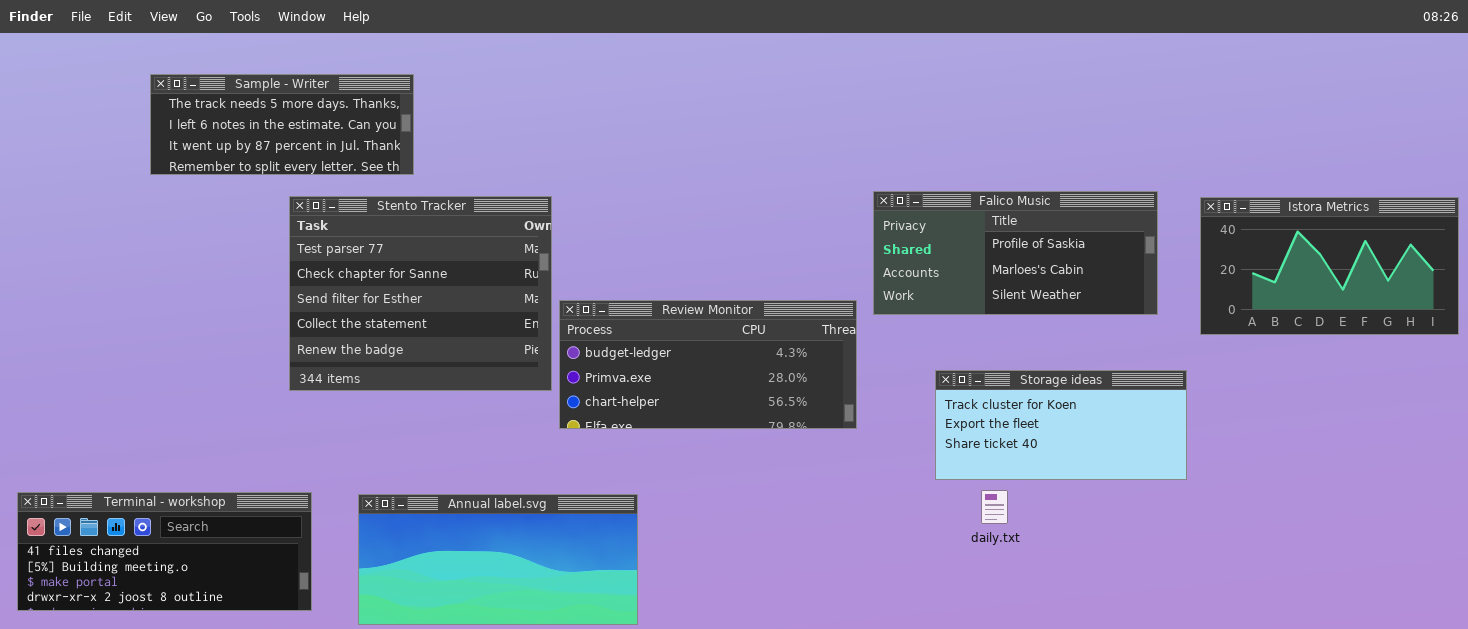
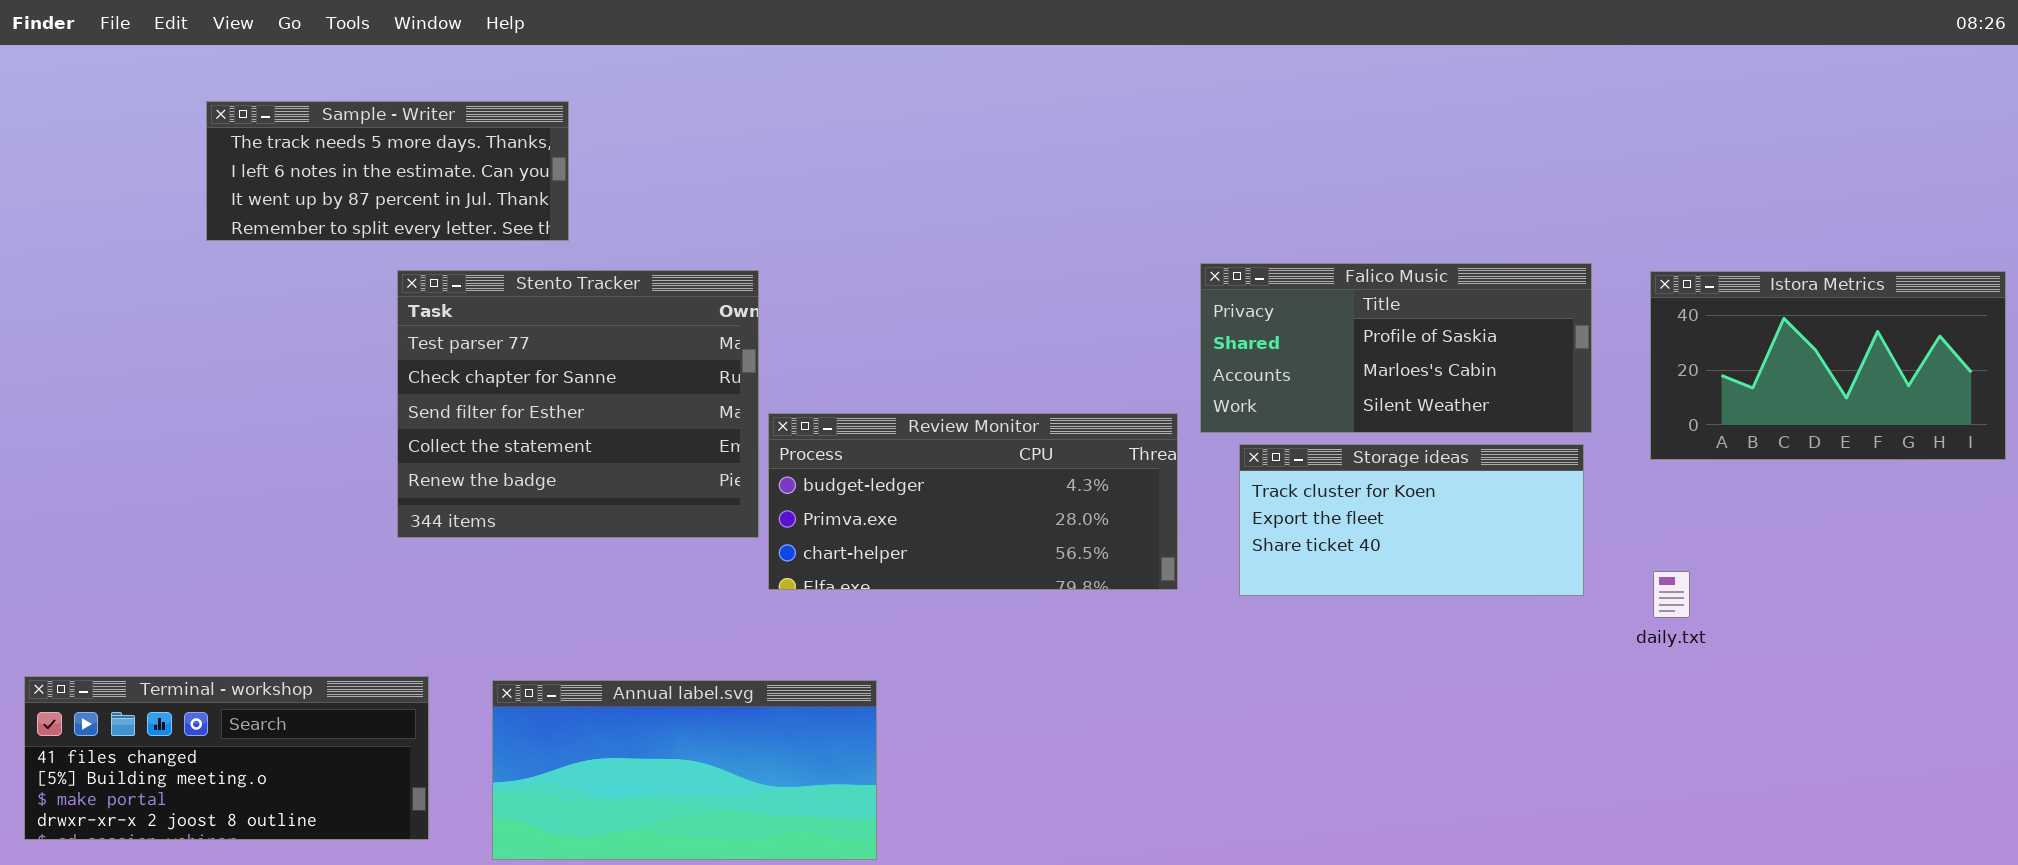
Storage ideas: [935,370,1187,480] -> [1239,444,1584,596], moved
daily.txt: [981,490,1008,524] -> [1653,571,1690,618], moved

